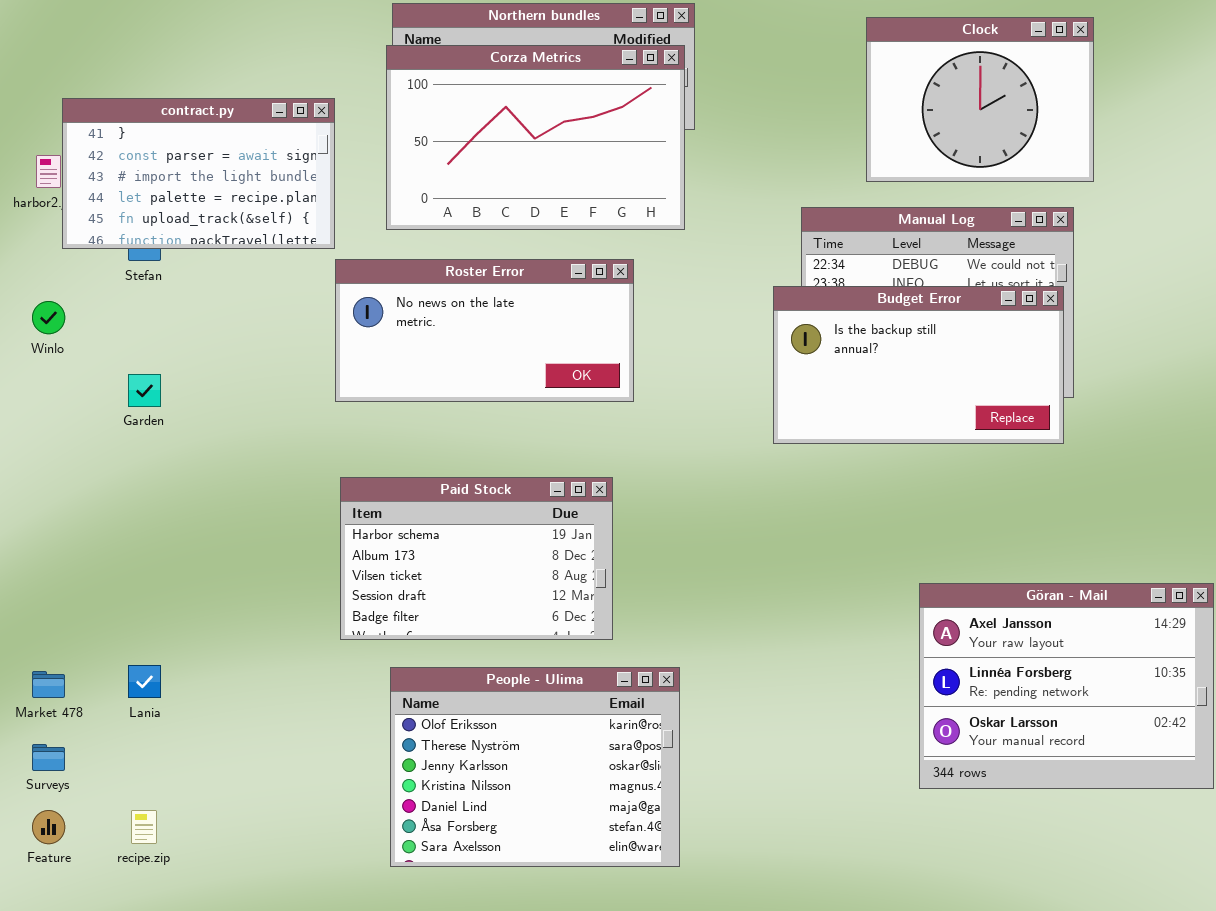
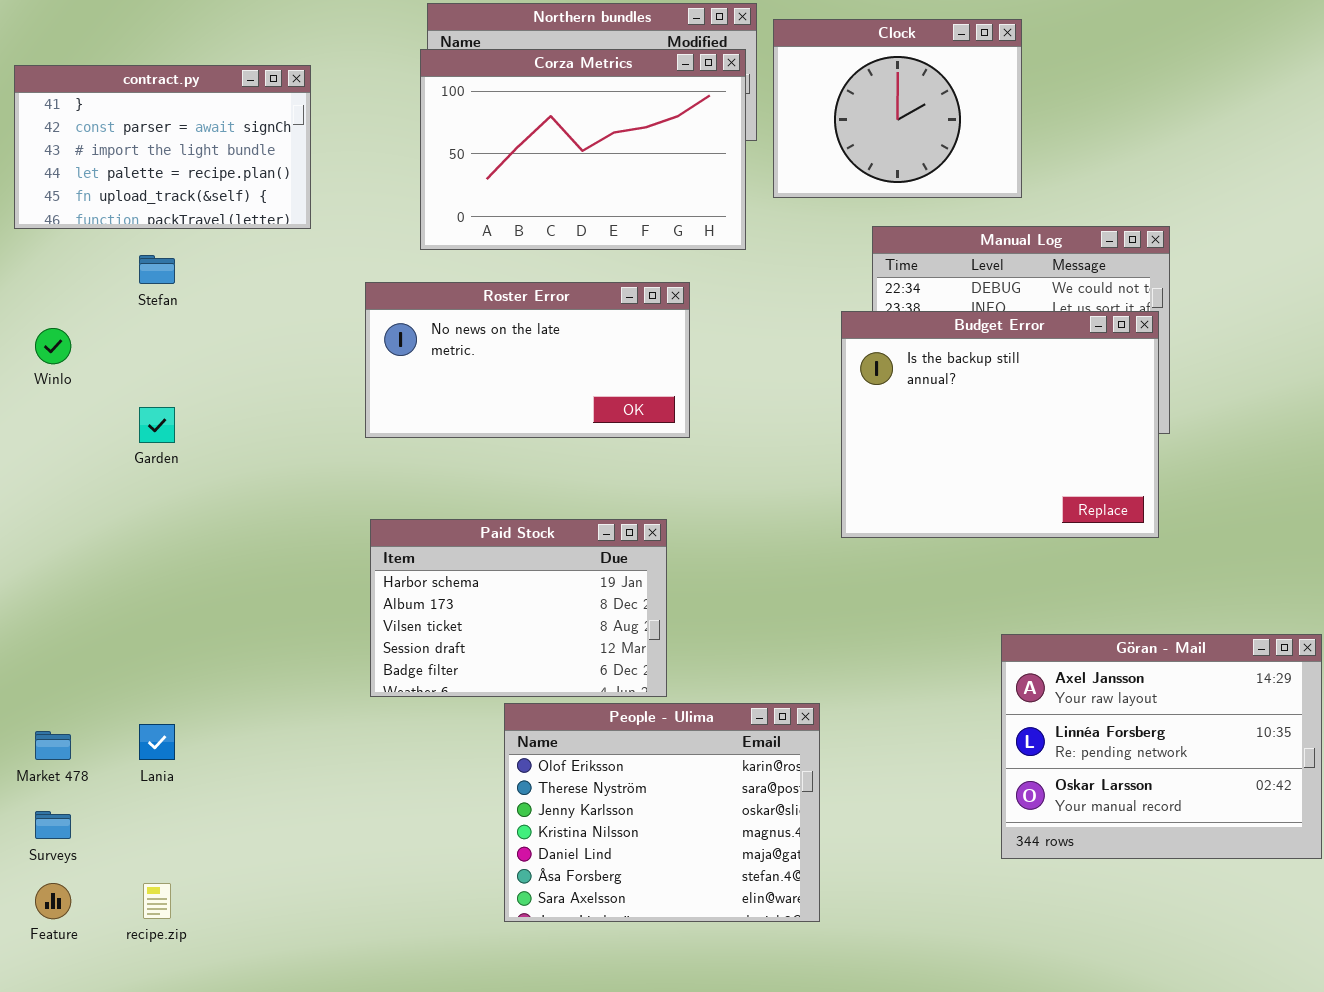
Clock: [866,17,1094,182] -> [773,19,1022,198], moved
contract.py: [62,98,335,249] -> [14,65,311,229], moved
Budget Error: [773,286,1064,444] -> [841,311,1159,538], resized
People - Ulima: [390,667,680,867] -> [504,703,820,922], moved

